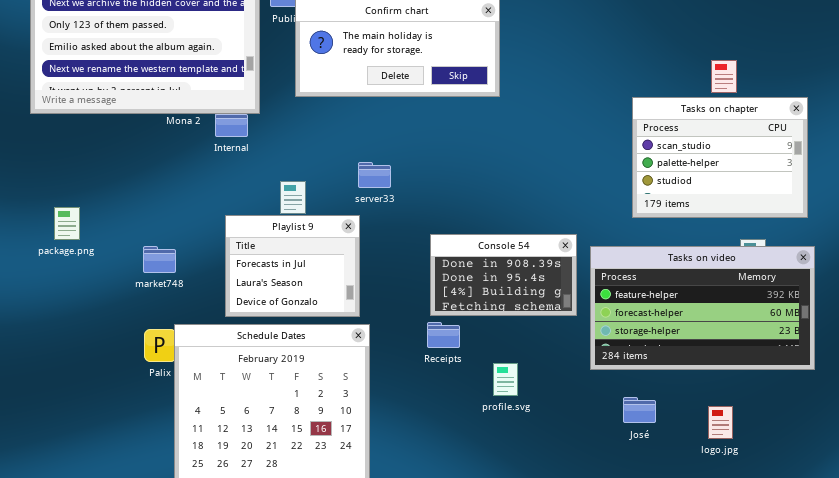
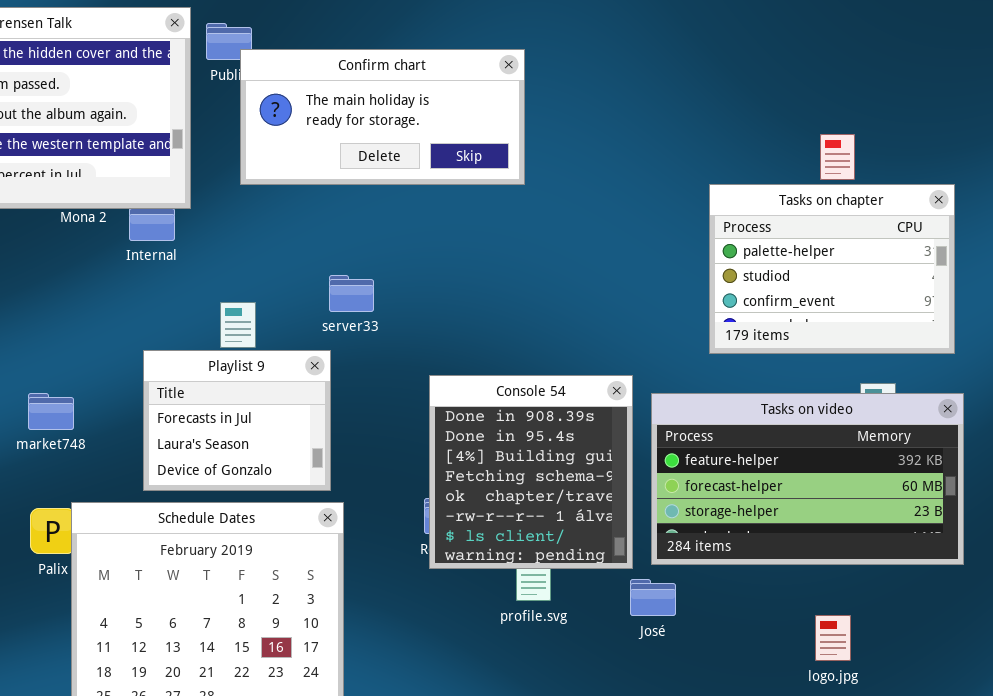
Tasks on chapter: [632,97,808,218] -> [709,184,955,354], scrolled down 1 row
Console 54: [430,234,577,316] -> [429,375,633,569], resized
José: [623,397,656,423] -> [630,579,676,616], moved

